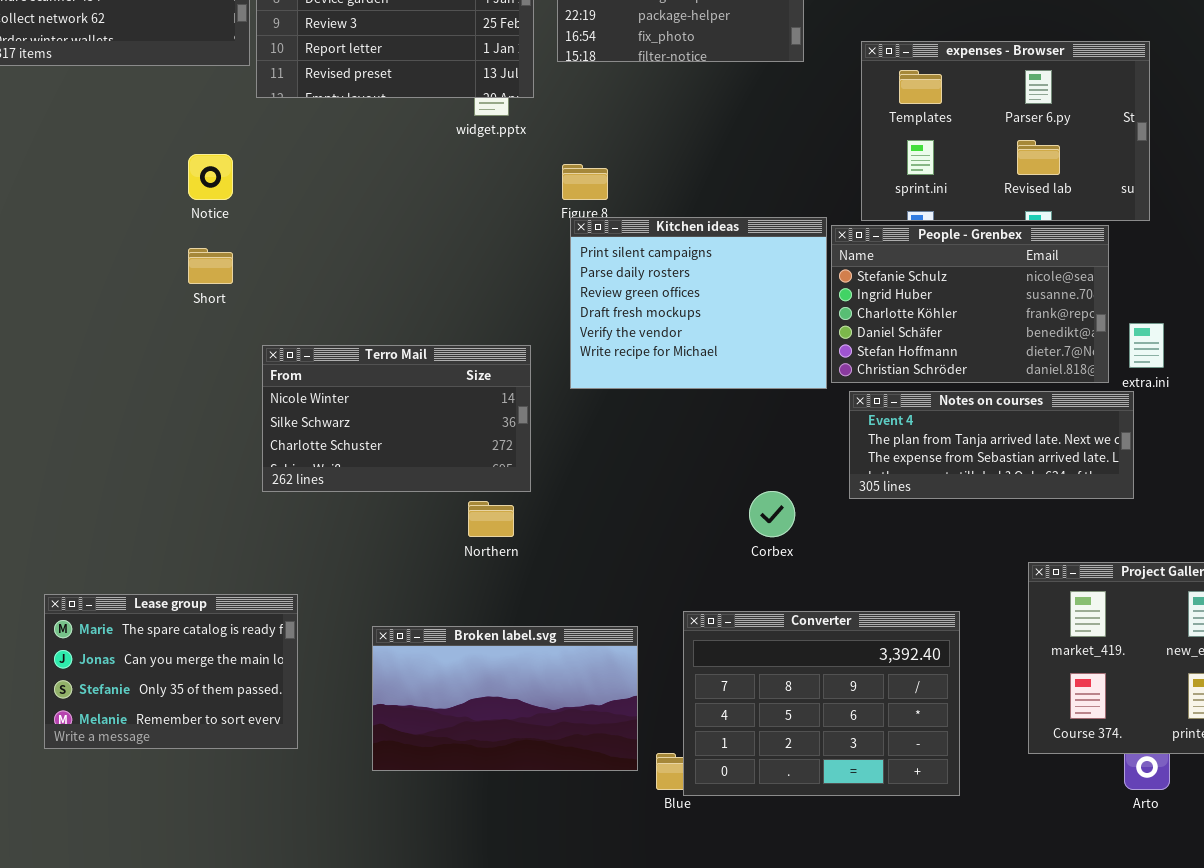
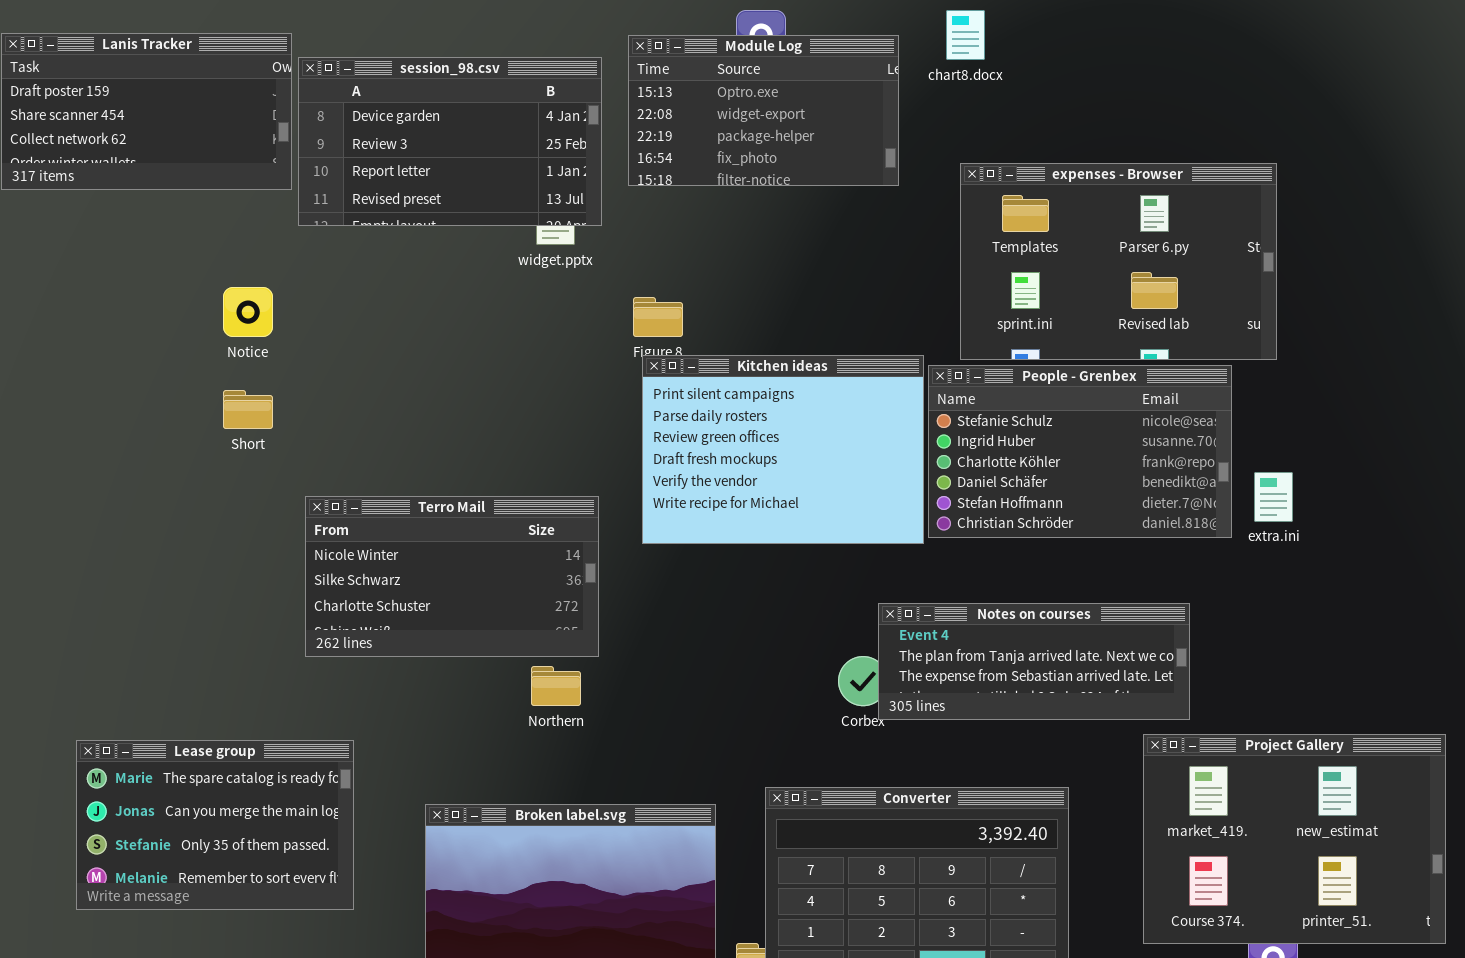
Notes on courses: [849,391,1134,499] -> [878,603,1190,720], moved
Lease group: [44,594,298,749] -> [76,740,354,910], moved

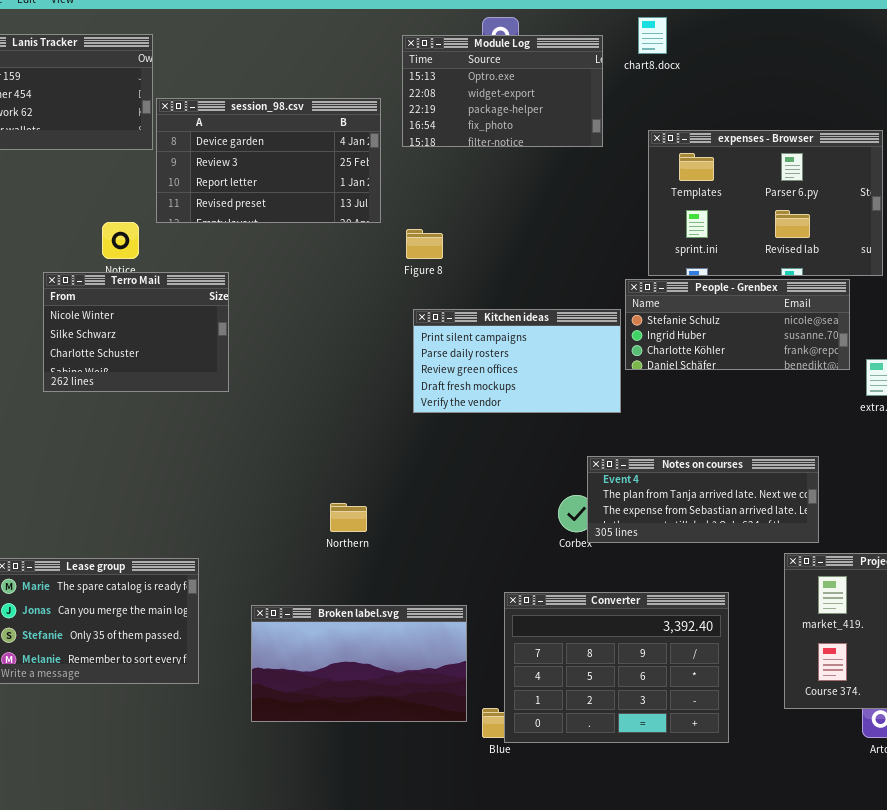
session_98.csv: [298,57,602,226] -> [156,98,381,223], moved
Kitchen ideas: [642,355,924,544] -> [413,309,621,413], resized
People - Grenbex: [928,365,1232,538] -> [625,279,850,370], resized
Terro Mail: [305,496,599,657] -> [43,272,229,392], moved, resized

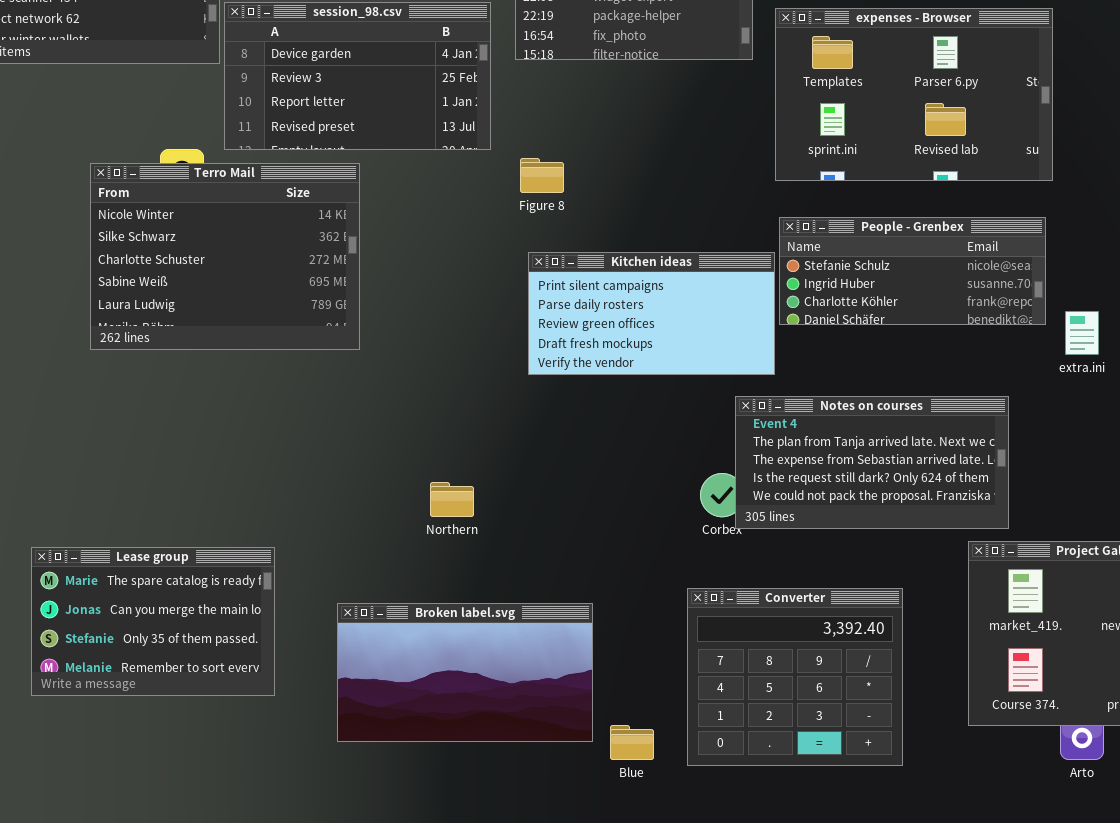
expenses - Browser: [648,130,883,276] -> [775,8,1053,181], moved
Terro Mail: [43,272,229,392] -> [90,163,360,350], resized
Notes on courses: [587,456,819,543] -> [735,396,1009,529], resized
Converter: [504,592,729,743] -> [687,588,903,766], resized

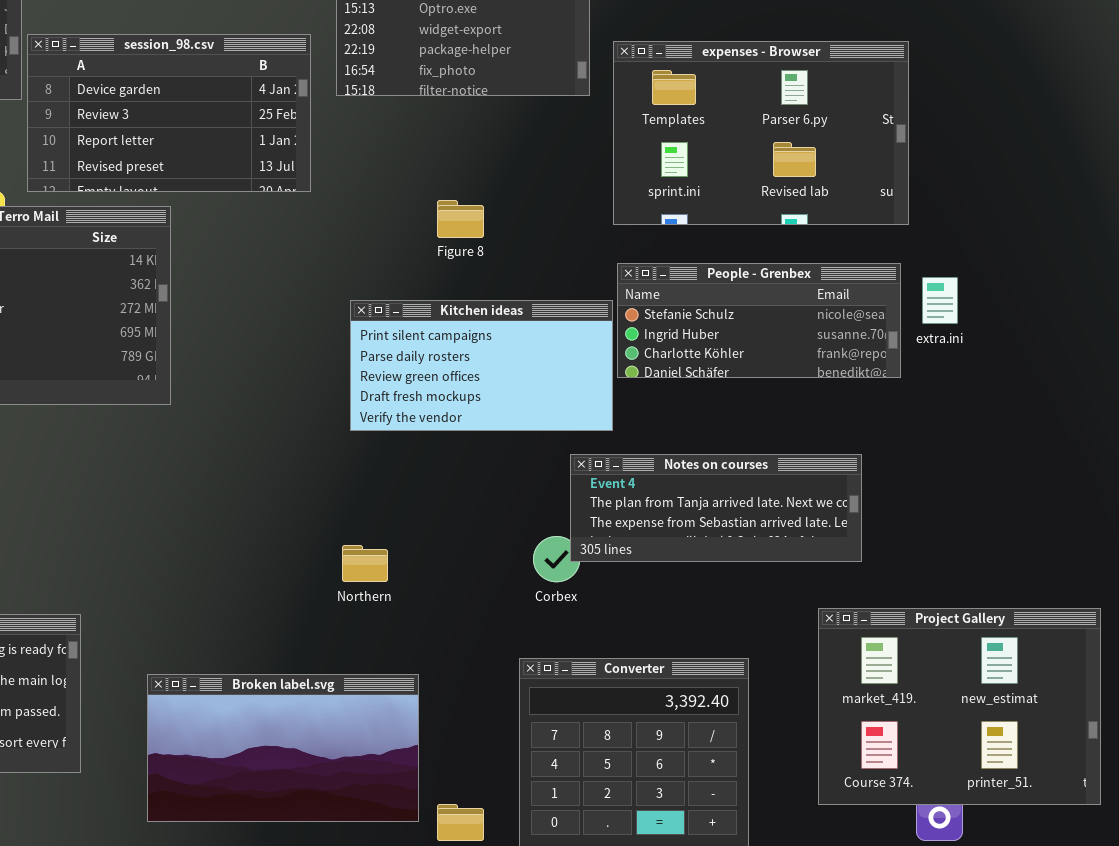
Figure 8: [520,158,564,193] -> [437,200,484,238], moved
extra.ini: [1065,311,1099,355] -> [922,277,958,324], moved
Notes on courses: [735,396,1009,529] -> [570,454,862,562], resized
Northern: [430,482,474,517] -> [342,545,388,582], moved

